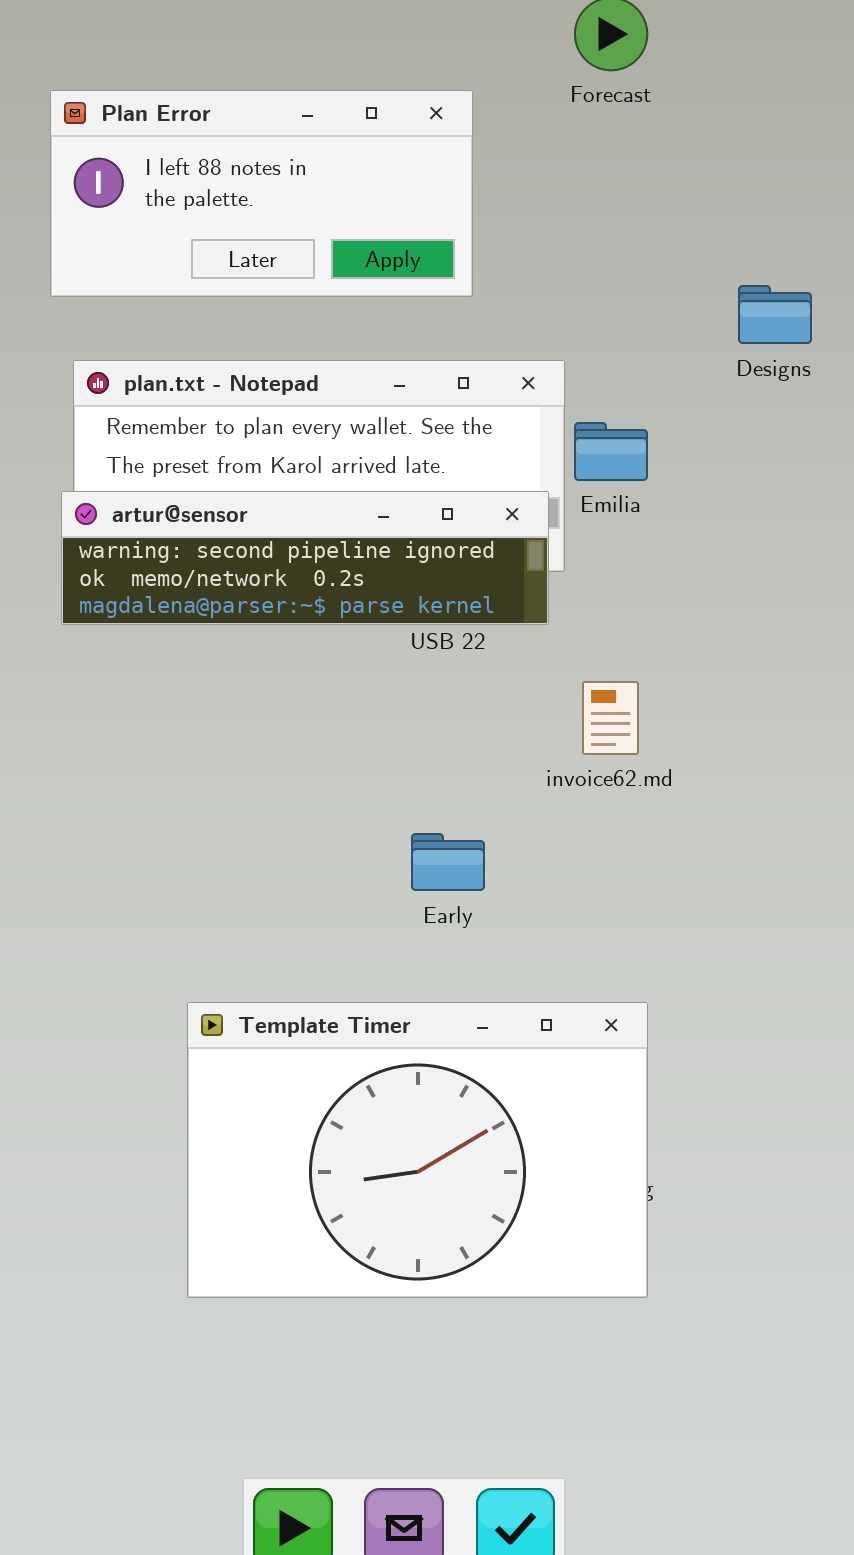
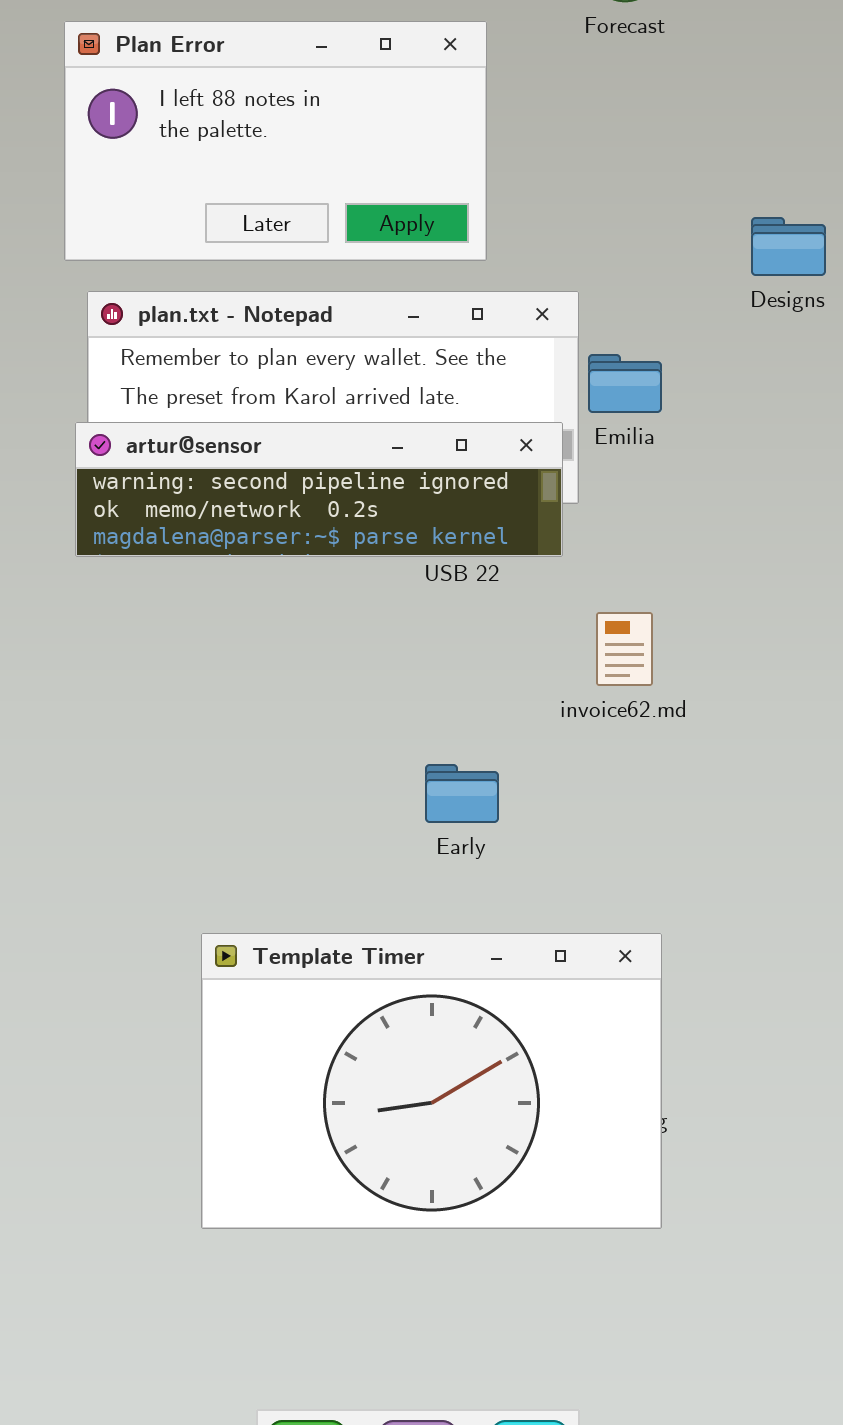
Plan Error: [50,90,473,297] -> [64,21,487,261], resized

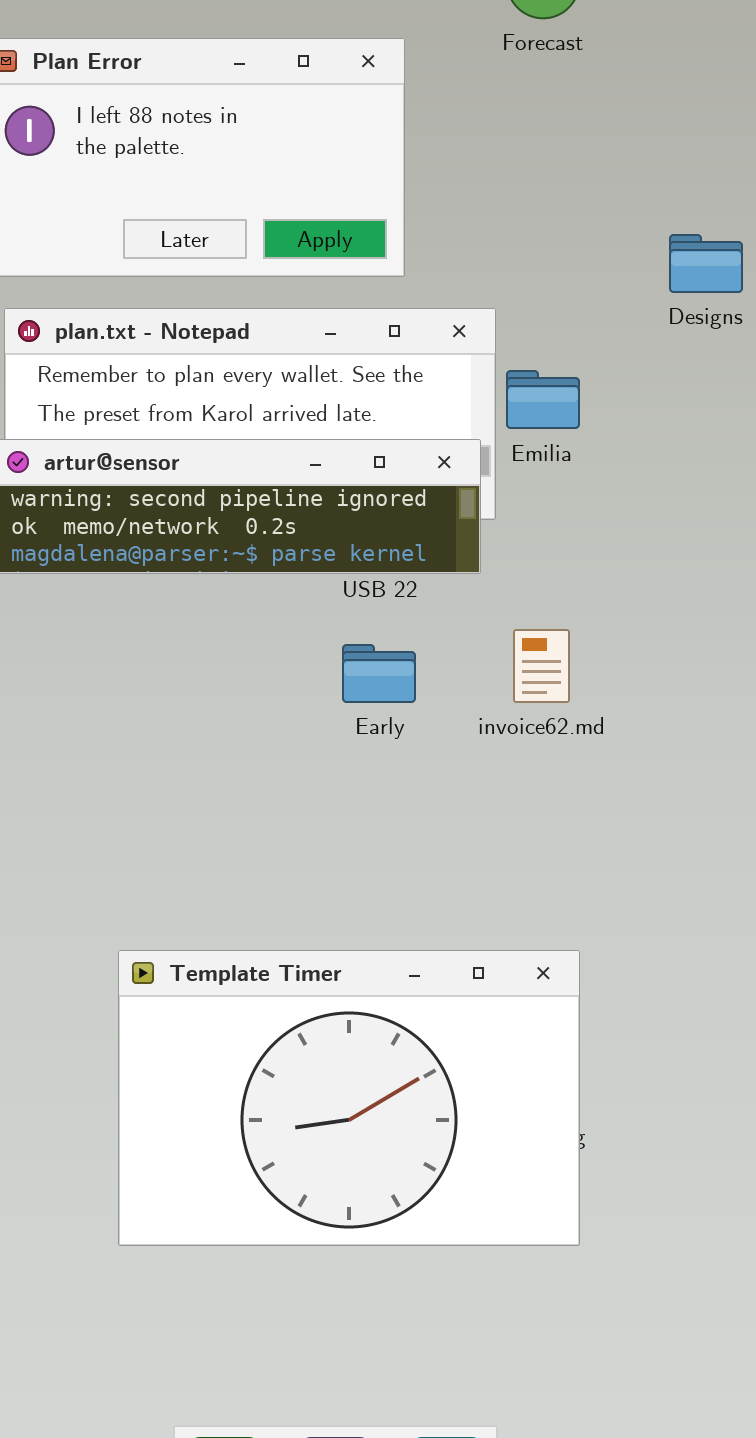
Early: [425,764,499,823] -> [342,644,416,703], moved

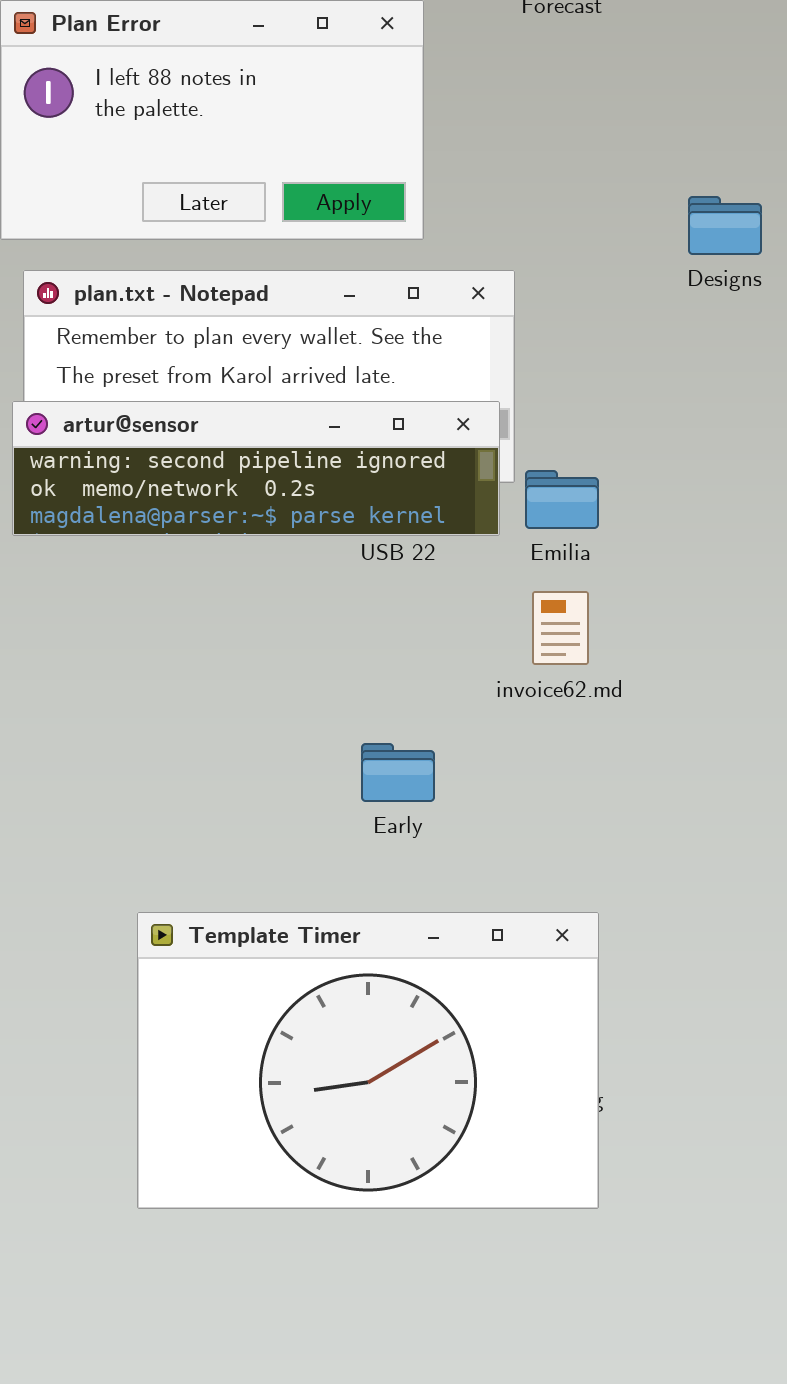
Emilia: [506,370,580,429] -> [525,470,599,529], moved
Early: [342,644,416,703] -> [361,743,435,802], moved

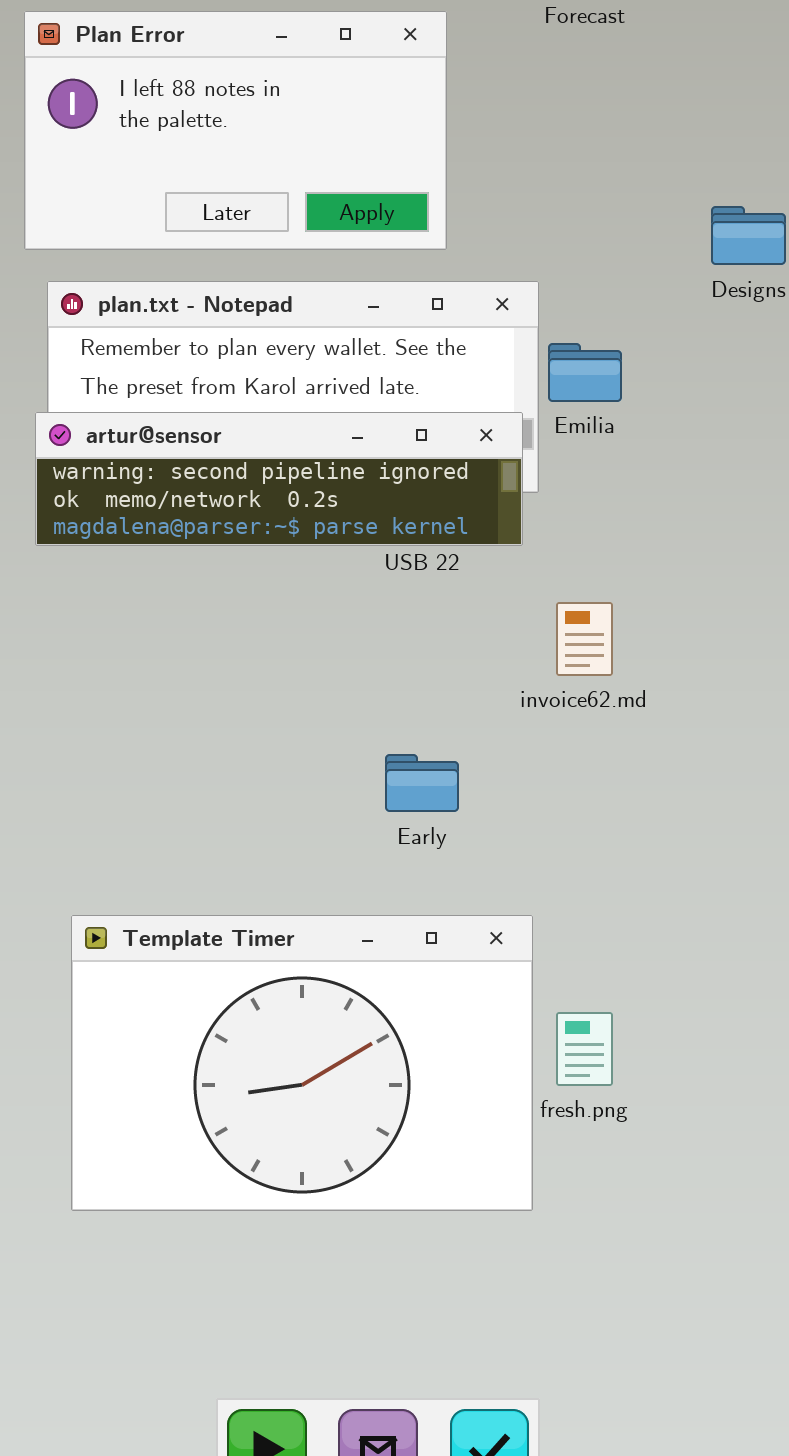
Emilia: [525,470,599,529] -> [548,343,622,402], moved
Template Timer: [137,912,599,1209] -> [71,915,533,1211], moved

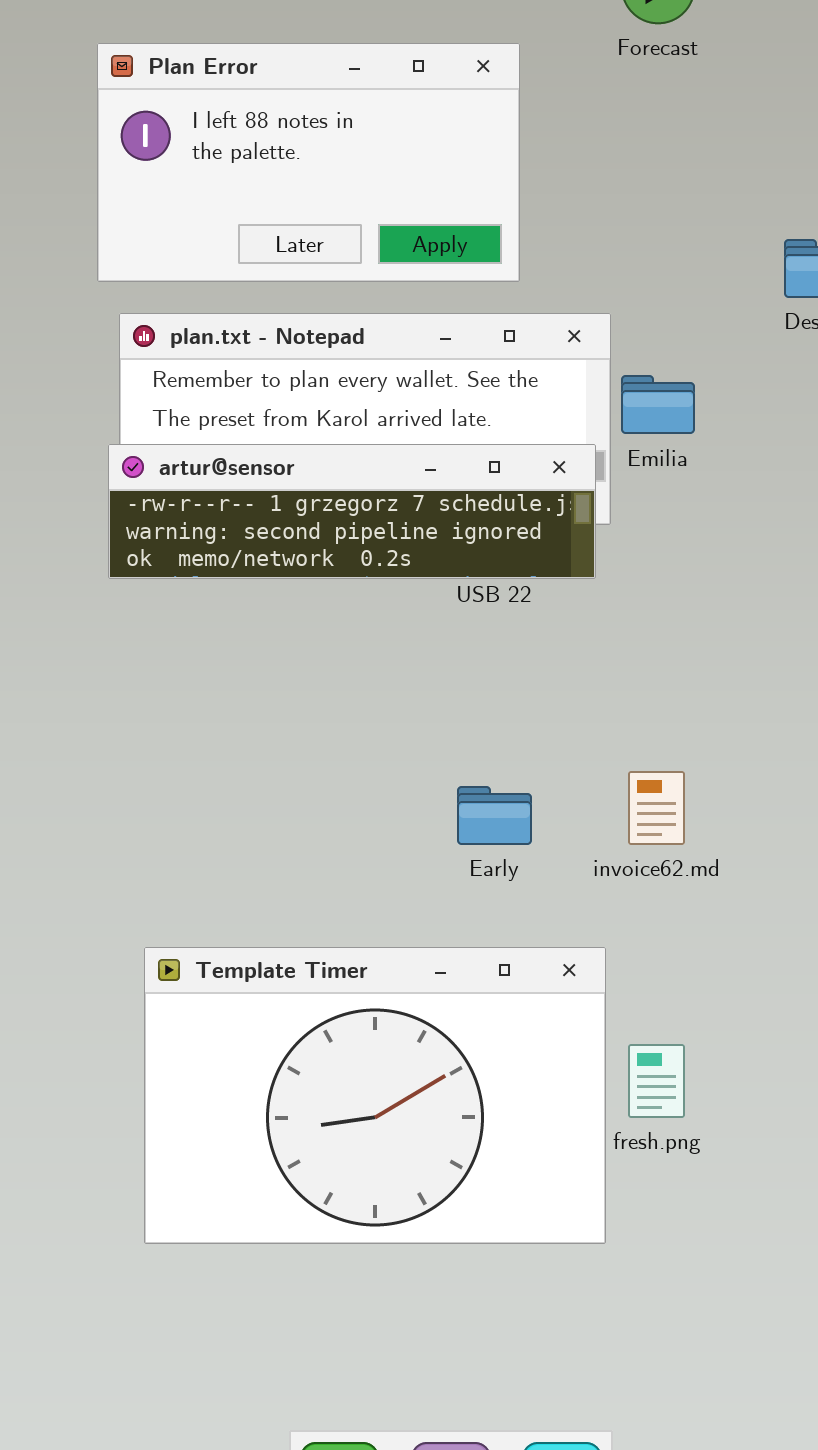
artur@sensor: [35,412,523,546] -> [108,444,596,579], scrolled up 1 row
invoice62.md: [556,602,613,676] -> [628,771,685,845], moved

